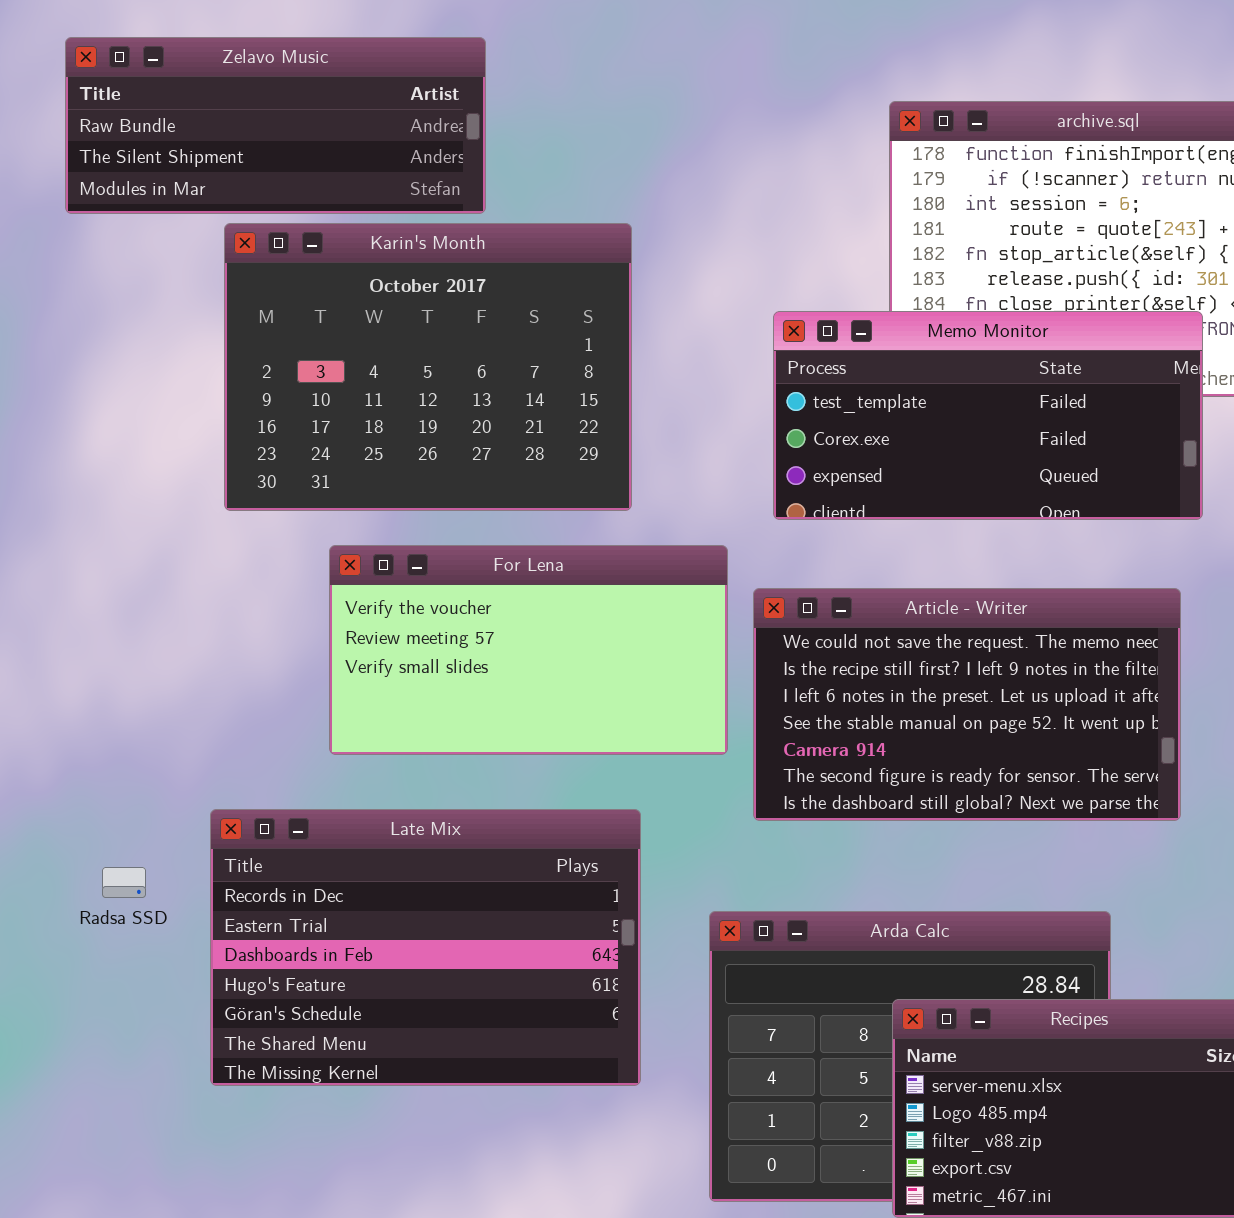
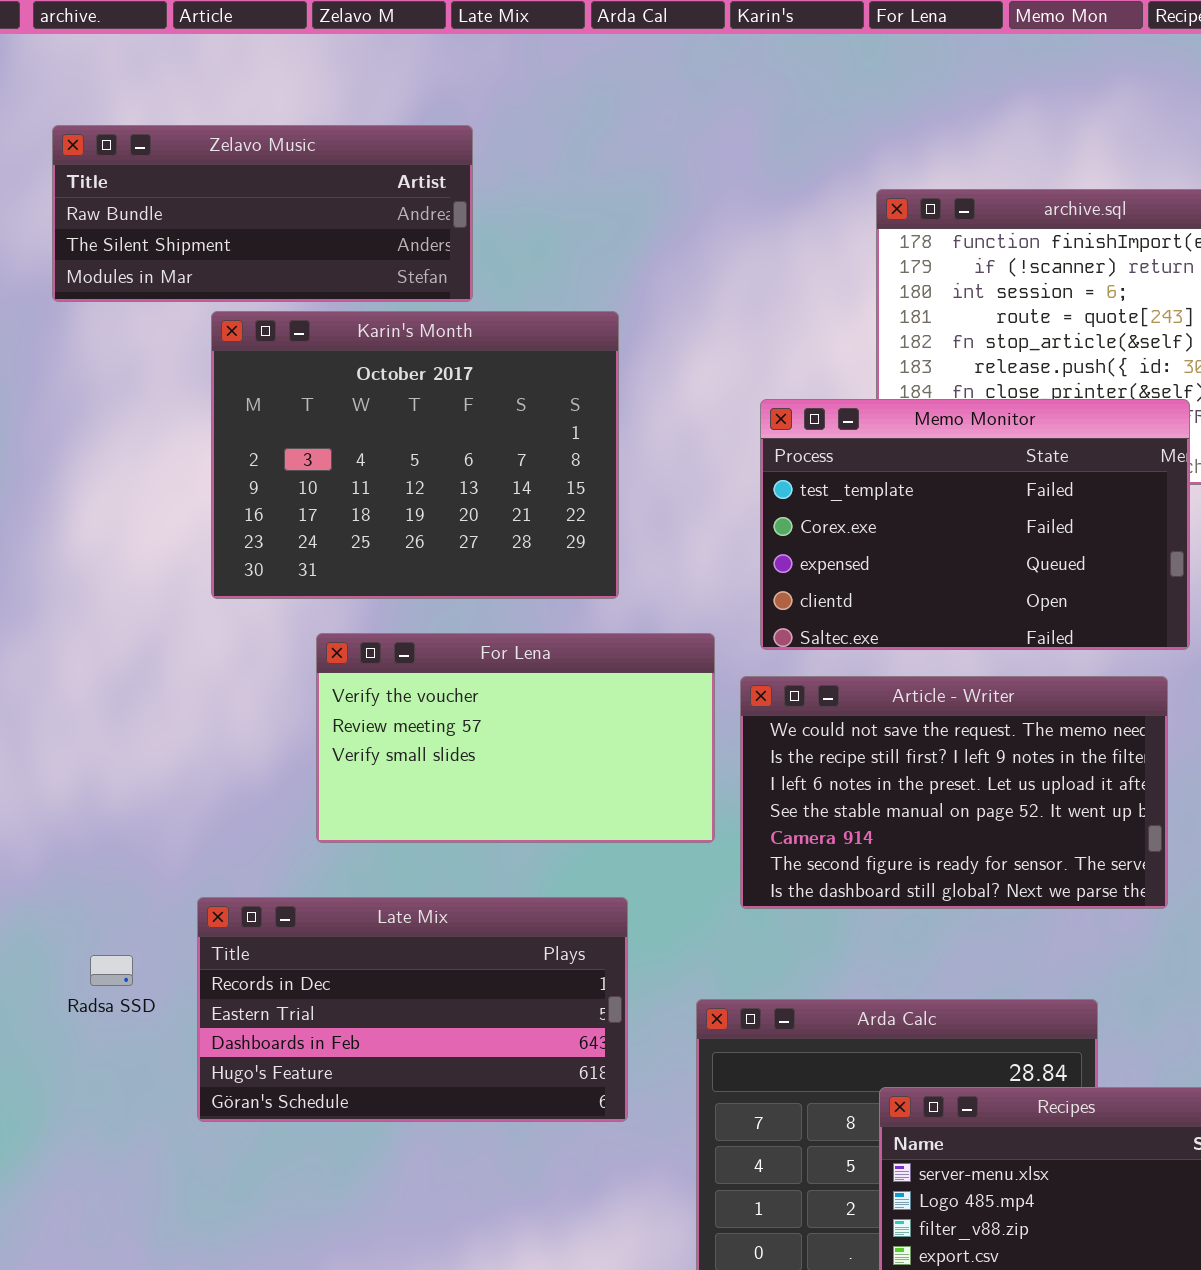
Memo Monitor: [773,311,1203,520] -> [760,399,1190,650], resized
Late Mix: [210,809,641,1086] -> [197,897,628,1122], resized

